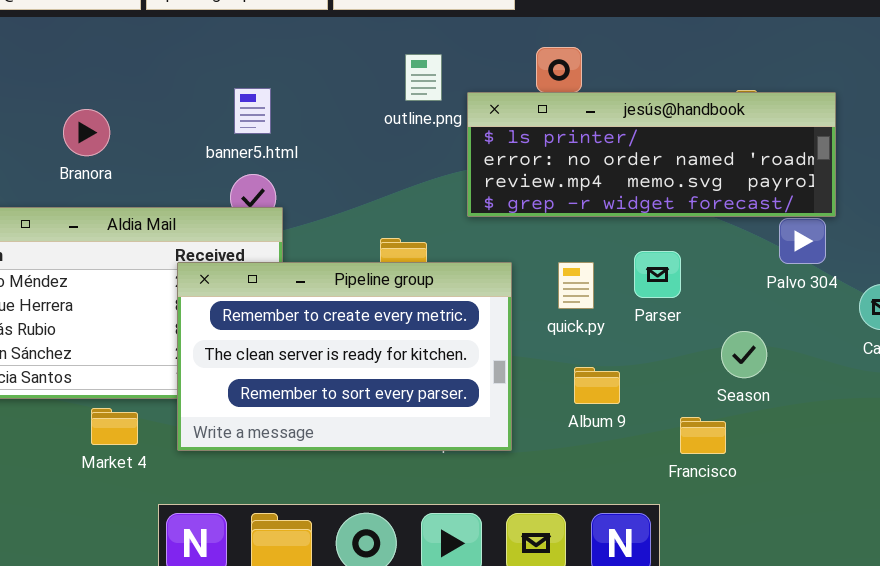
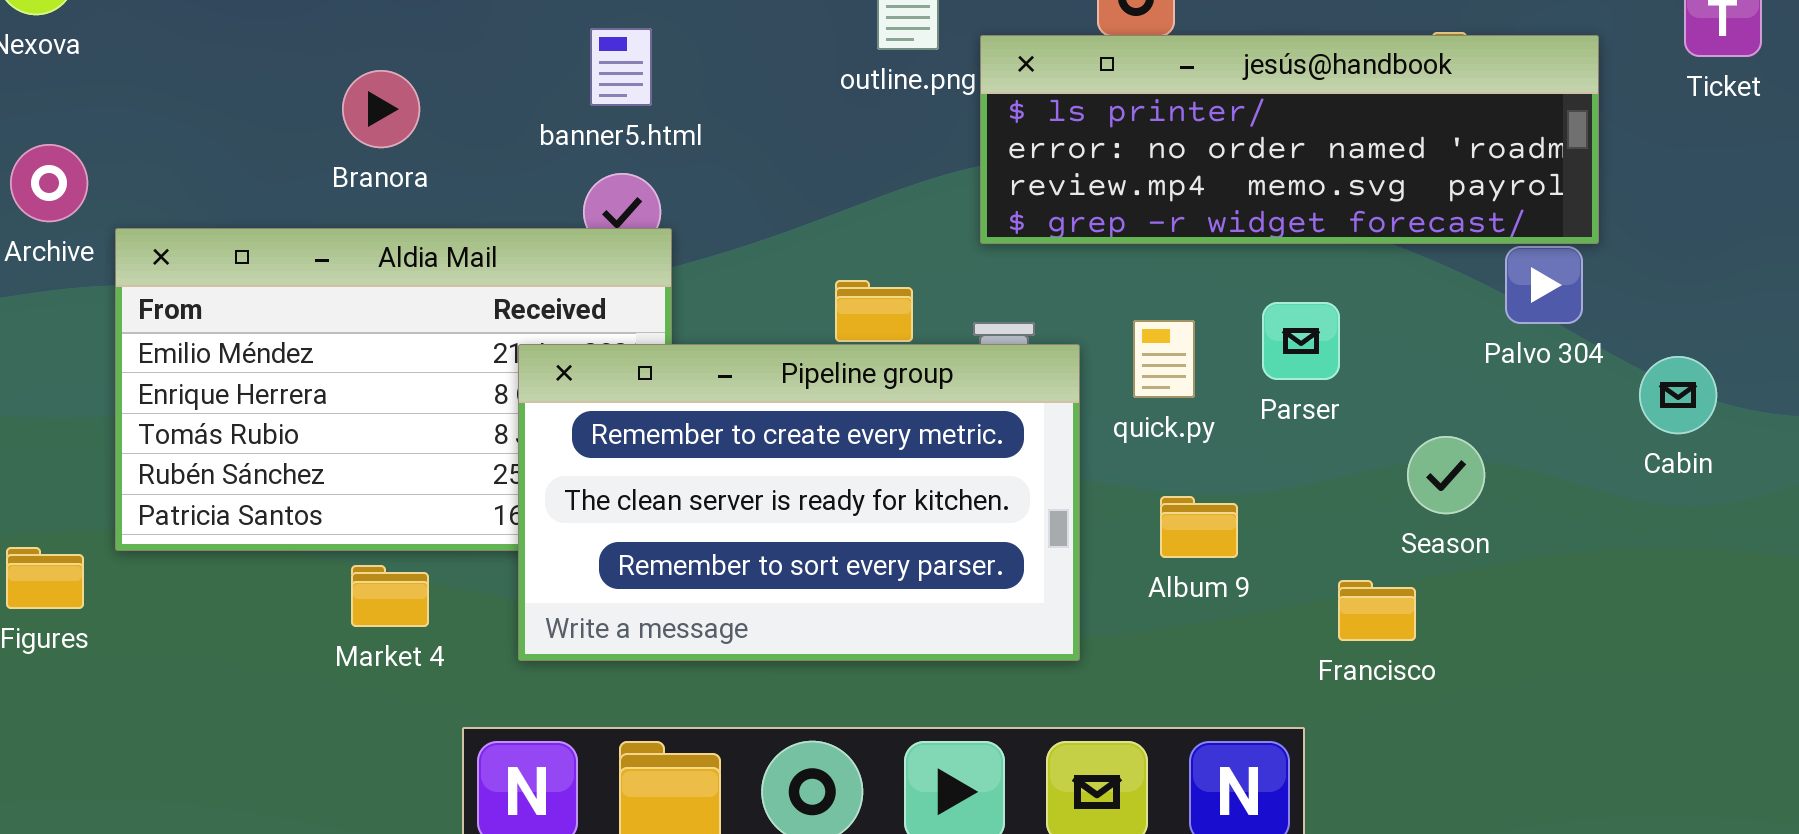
Branora: [63,109,110,156] -> [342,70,420,148], moved
Pipeline group: [177,262,512,451] -> [518,344,1080,661], moved

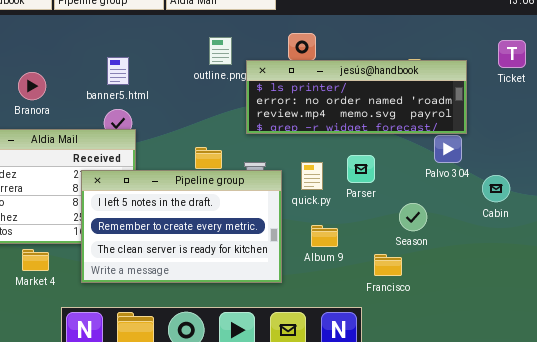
Pipeline group: [518,344,1080,661] -> [81,170,282,283], scrolled up 1 row

